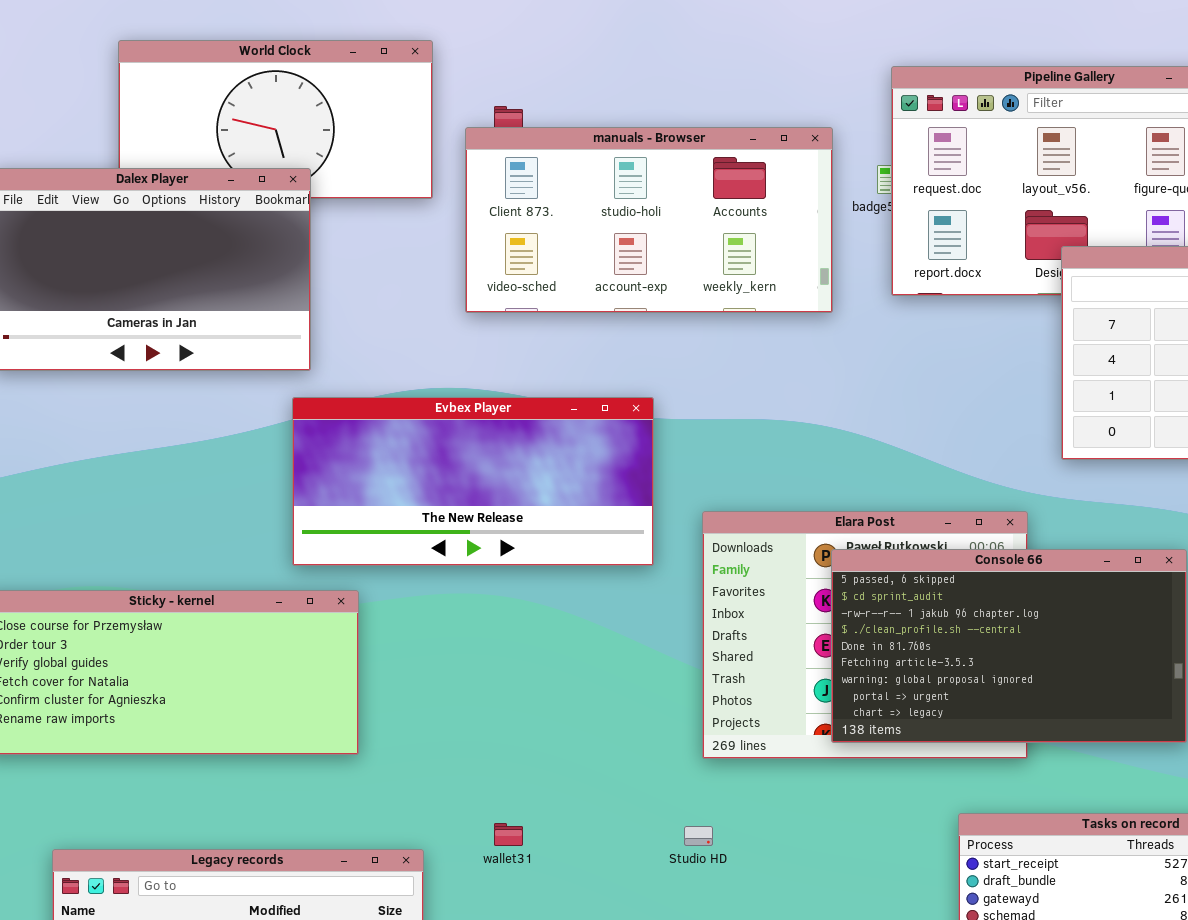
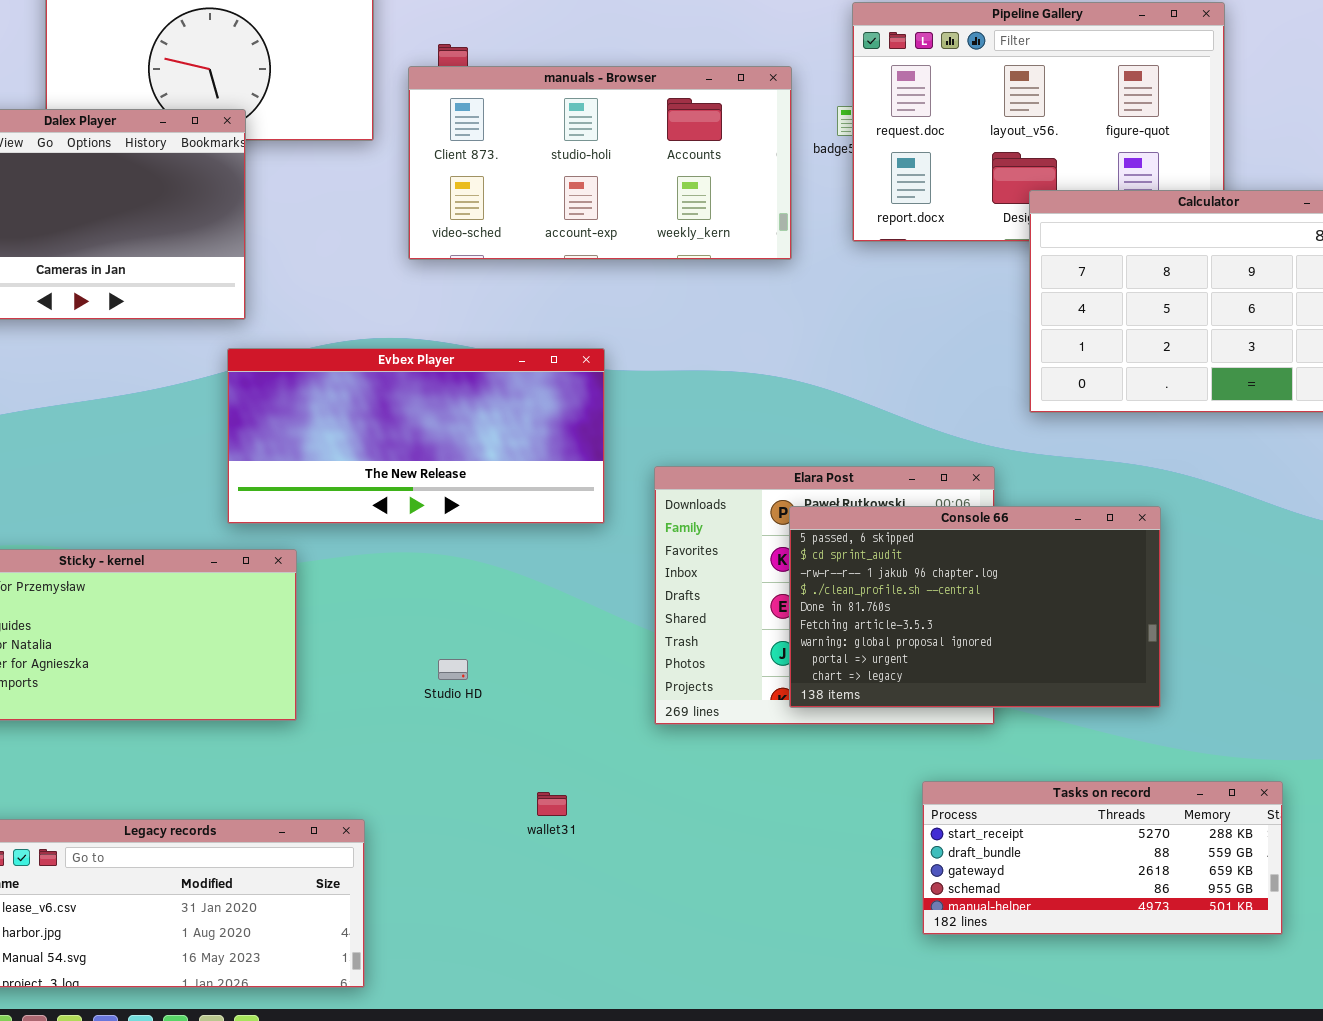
wallet31: [494,823,523,846] -> [537,792,567,816], moved
Studio HD: [684,826,713,846] -> [438,659,468,680], moved

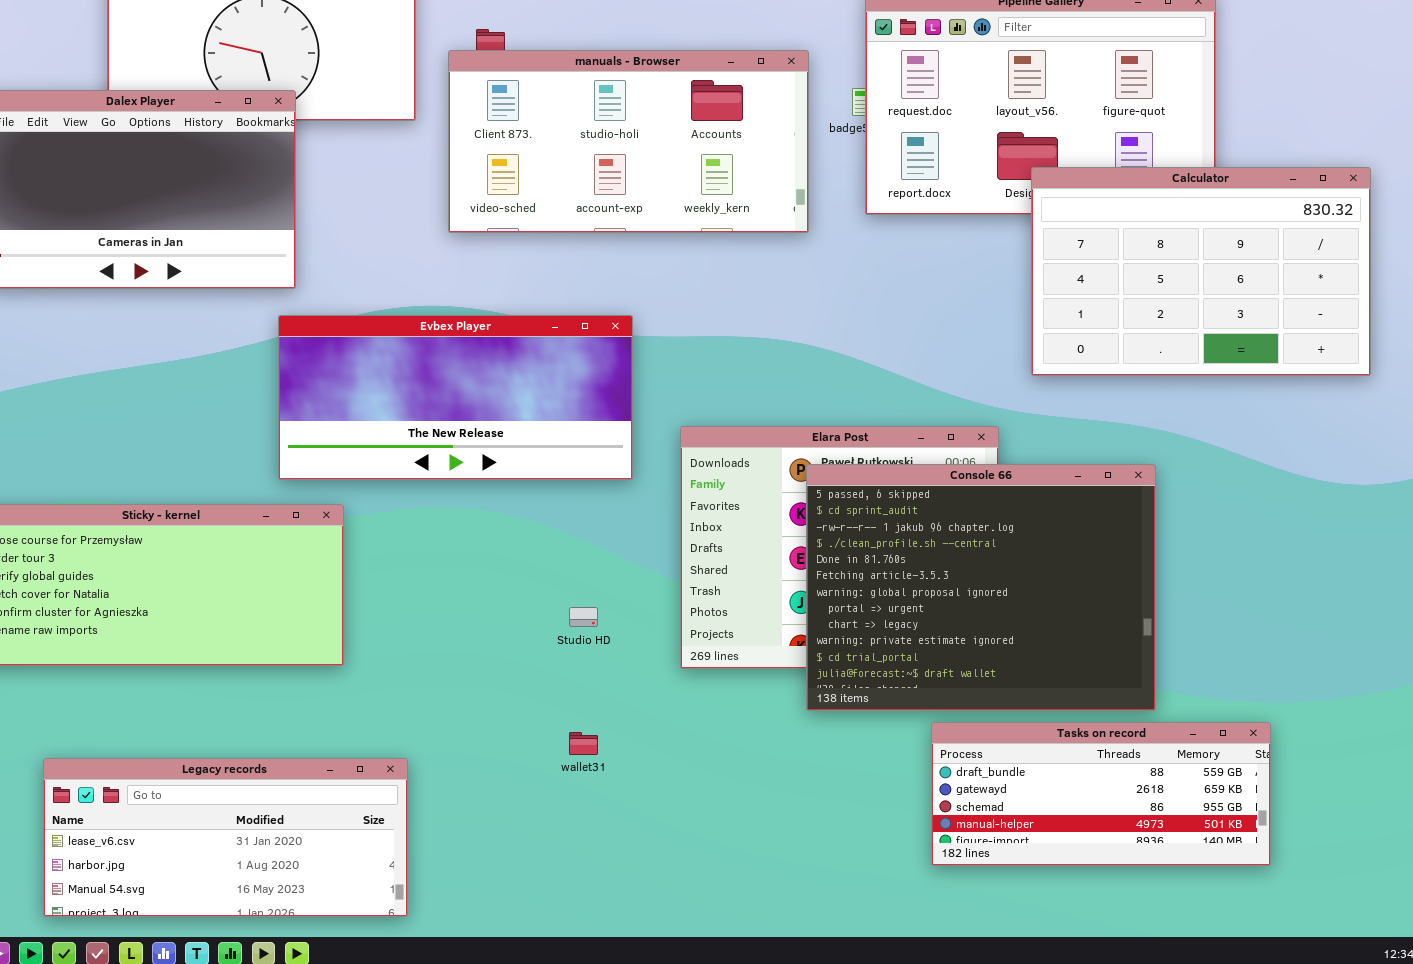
Console 66: [789,506,1161,708] -> [806,464,1156,711], resized
Studio HD: [438,659,468,680] -> [569,607,598,627], moved
Tasks on record: [922,781,1283,935] -> [931,722,1271,866], scrolled down 1 row

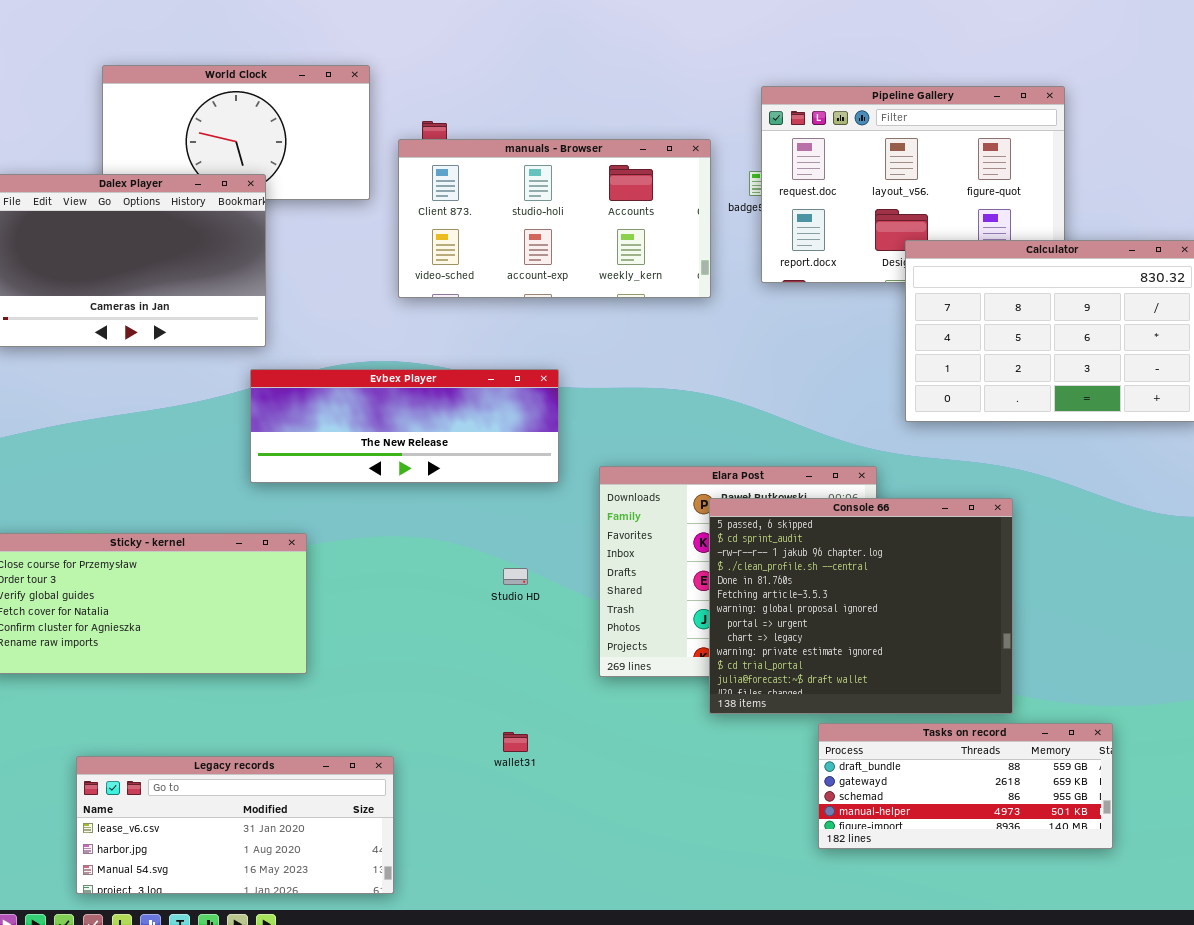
Evbex Player: [278,315,633,480] -> [250,369,559,483], resized
Studio HD: [569,607,598,627] -> [503,568,528,585], moved
Legacy records: [43,758,408,917] -> [76,756,394,894], moved

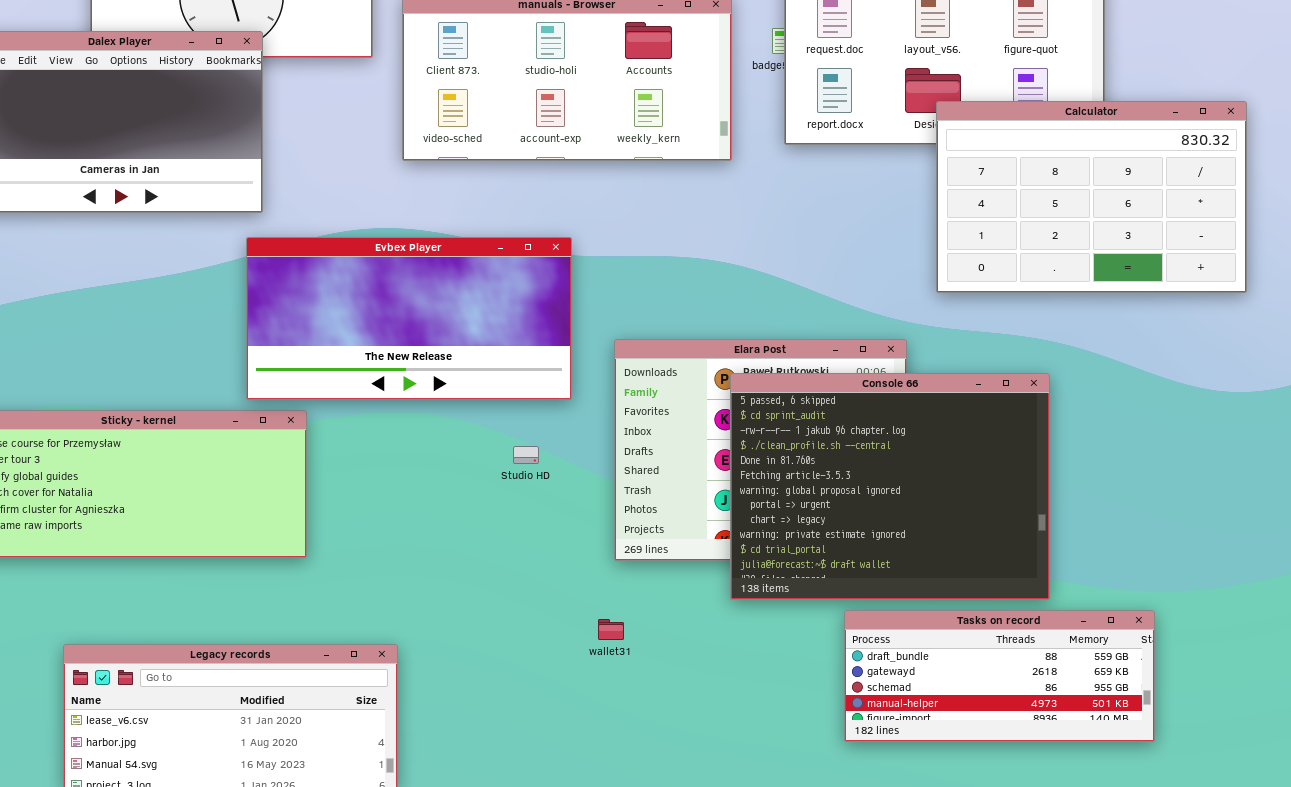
Evbex Player: [250,369,559,483] -> [246,237,572,400], resized
wallet31: [503,732,528,752] -> [598,619,624,640], moved

